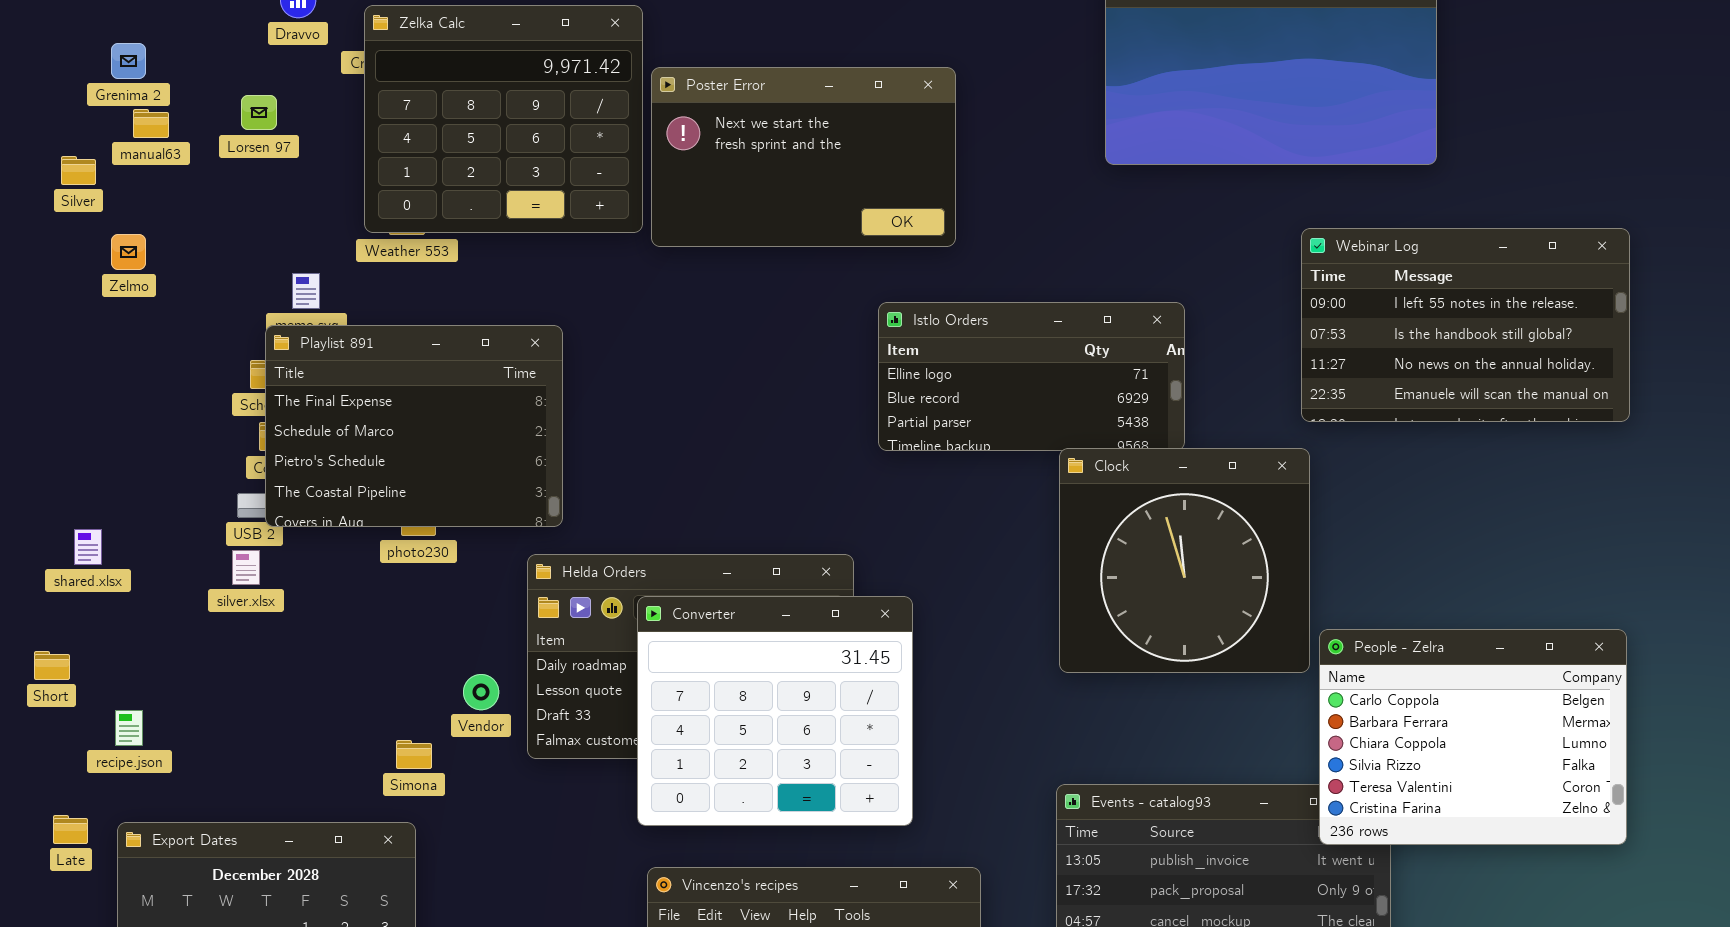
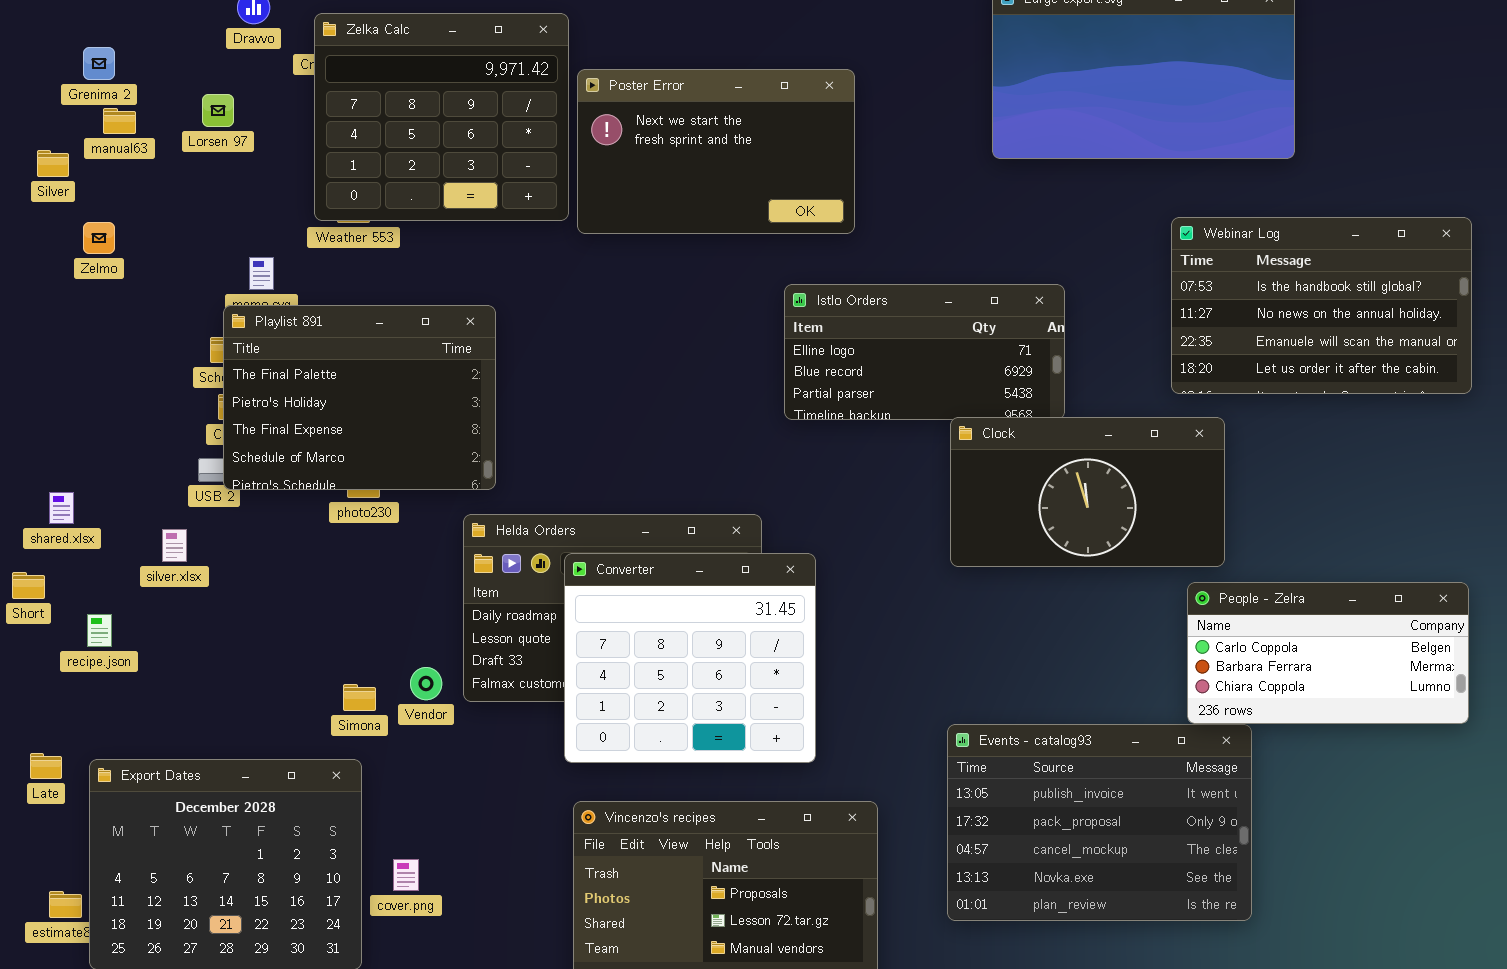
Webinar Log: [1301,228,1630,422] -> [1171,217,1472,394], scrolled down 1 row
Playlist 891: [265,325,563,527] -> [223,305,496,490], scrolled up 2 rows
Clock: [1059,448,1310,673] -> [950,417,1225,567], resized
silver.xlsx: [232,550,260,585] -> [162,529,187,562], moved
People - Zelra: [1319,629,1627,845] -> [1187,582,1469,724], resized
Short: [34,651,70,680] -> [12,572,45,599], moved
Vendor: [463,674,499,710] -> [410,667,442,700], moved
recipe.json: [115,710,143,746] -> [87,614,112,647], moved

